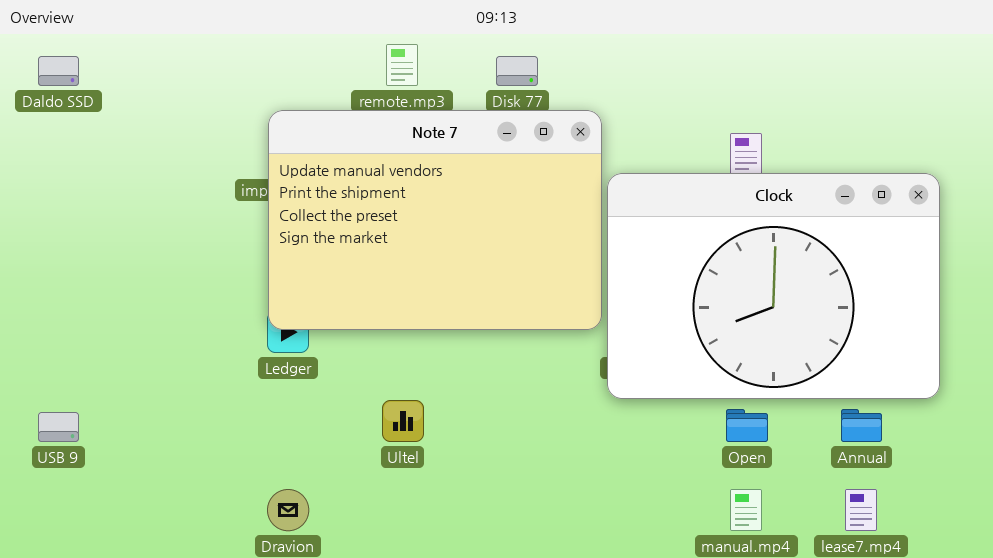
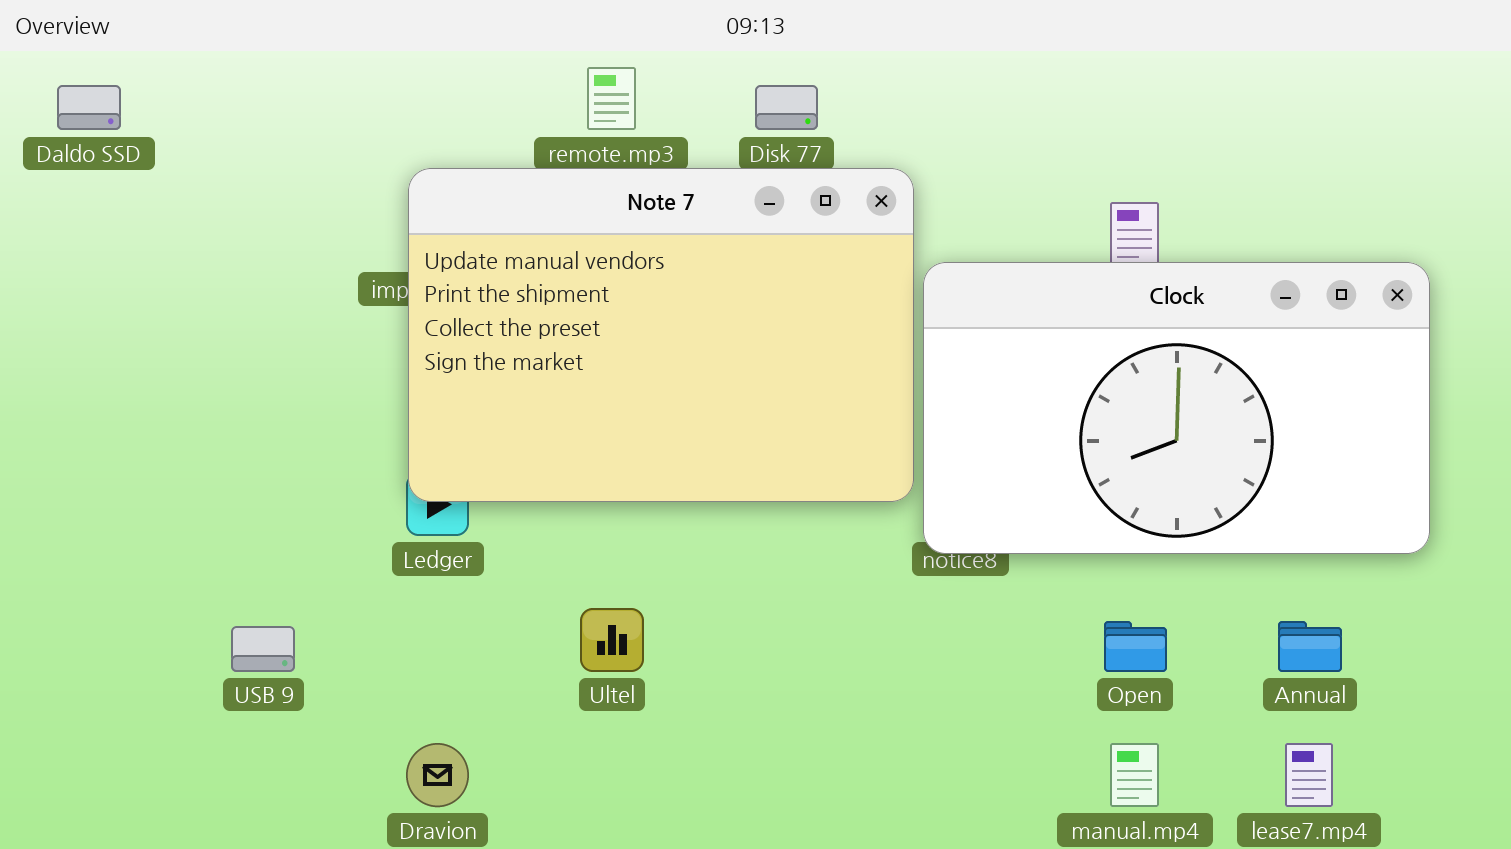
Clock: [607,173,940,399] -> [923,262,1430,554], resized
USB 9: [38,412,79,442] -> [231,626,295,672], moved

